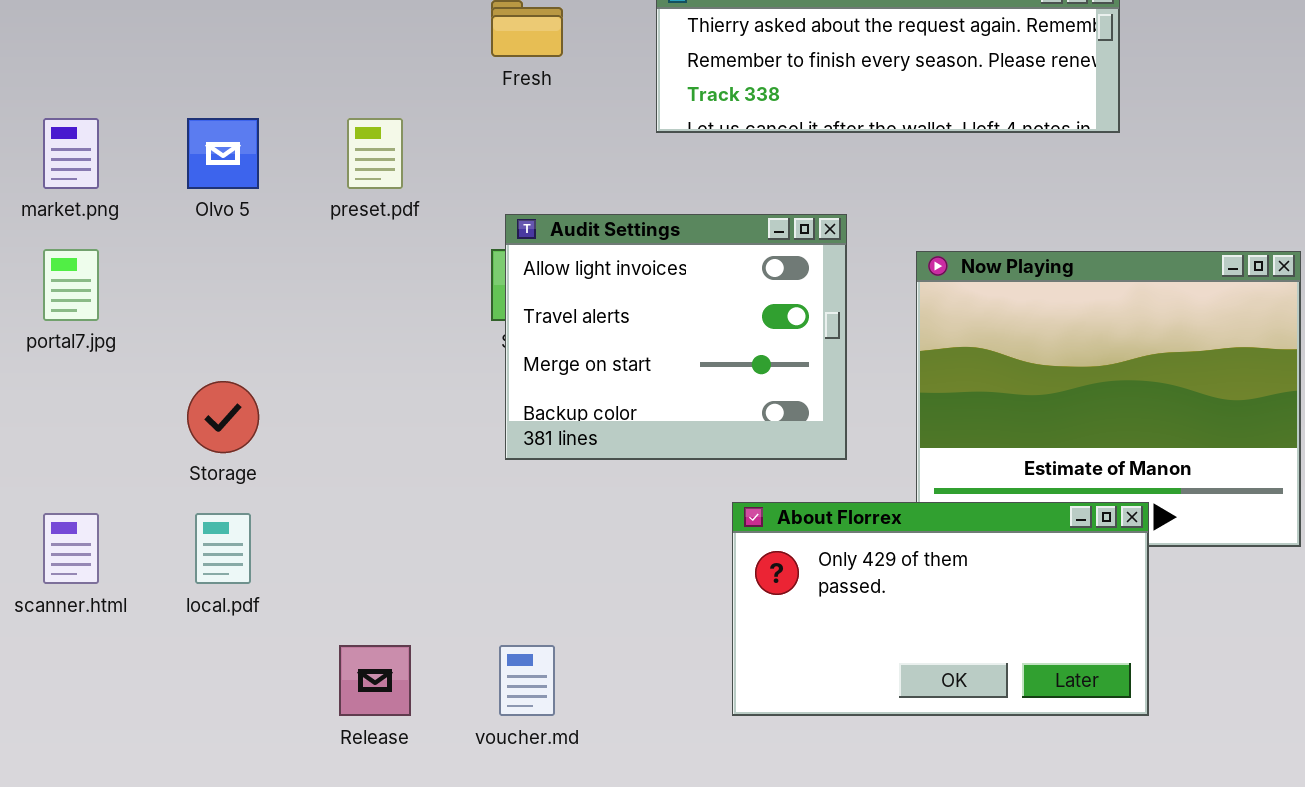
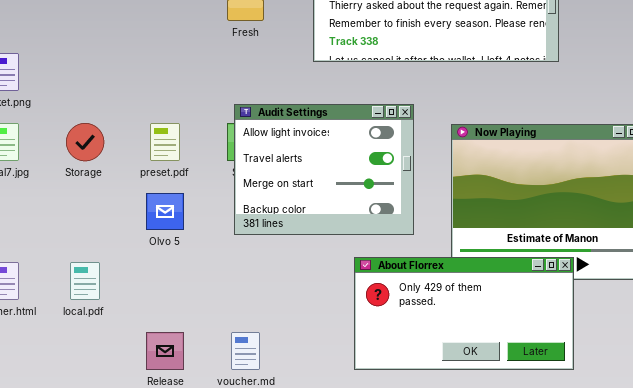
Olvo 5: [187,118,259,189] -> [146,193,184,230], moved
preset.pdf: [347,118,403,189] -> [150,123,180,161], moved
Storage: [187,381,259,453] -> [66,123,104,161], moved

